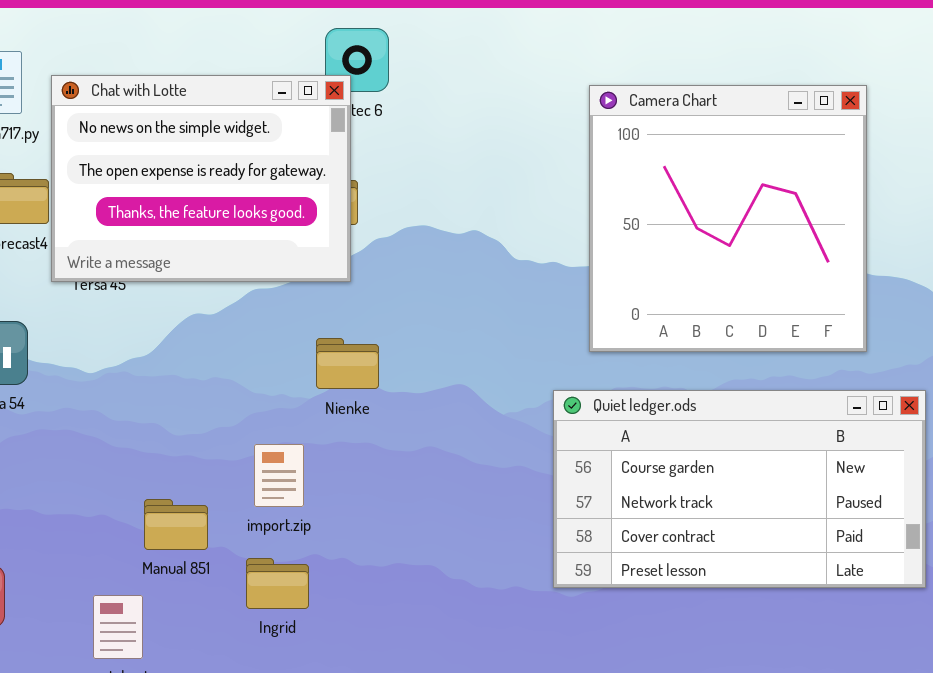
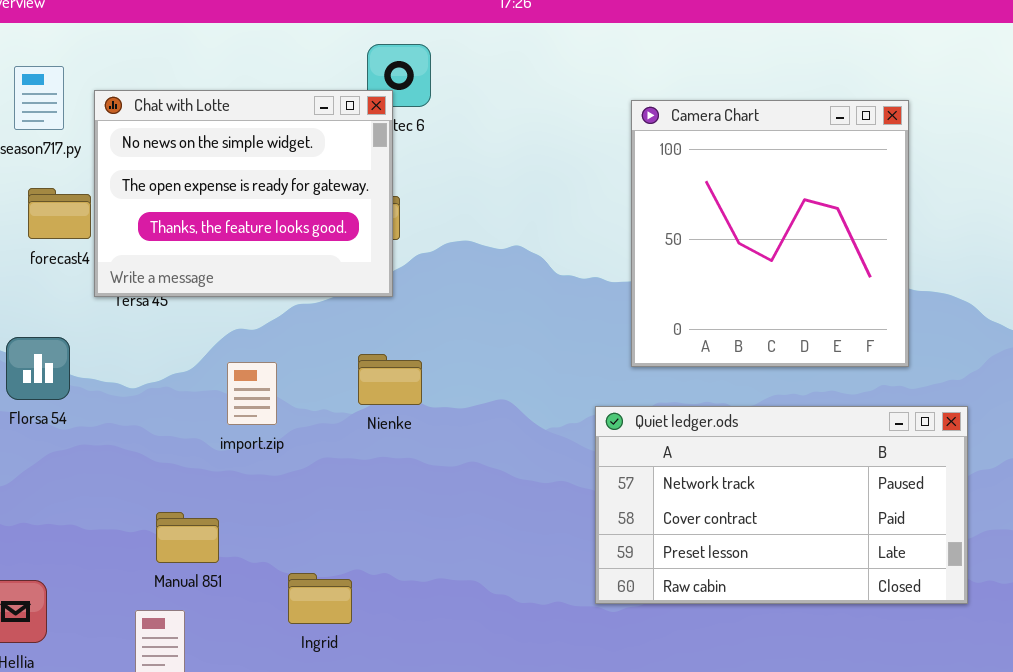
Quiet ledger.ods: [553,390,926,588] -> [595,406,968,604], scrolled down 1 row
import.zip: [254,444,304,507] -> [227,362,277,425], moved
Manual 851: [144,499,208,550] -> [156,512,219,563], moved

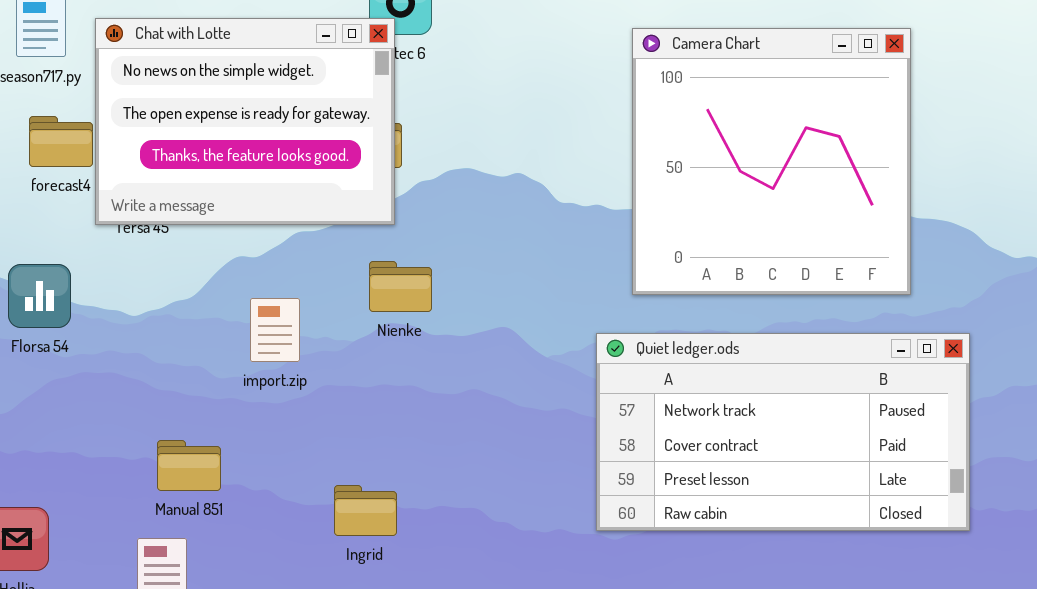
Nienke: [358,354,422,405] -> [369,261,432,312], moved
import.zip: [227,362,277,425] -> [250,298,300,362], moved
Ingrid: [288,573,352,624] -> [334,485,397,536], moved

